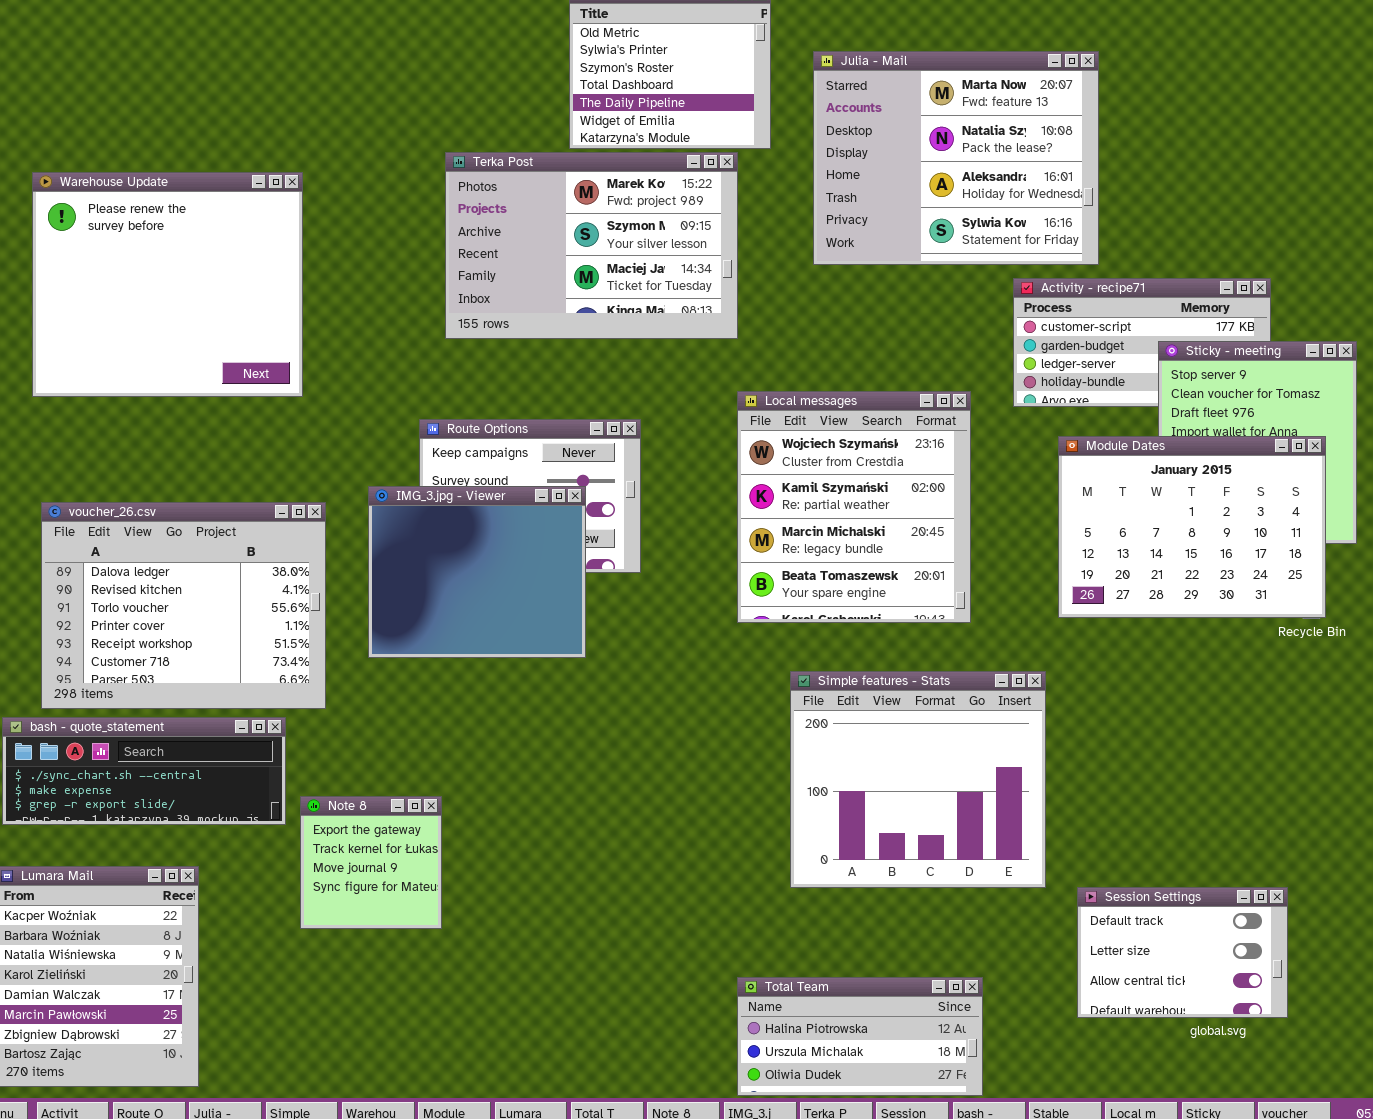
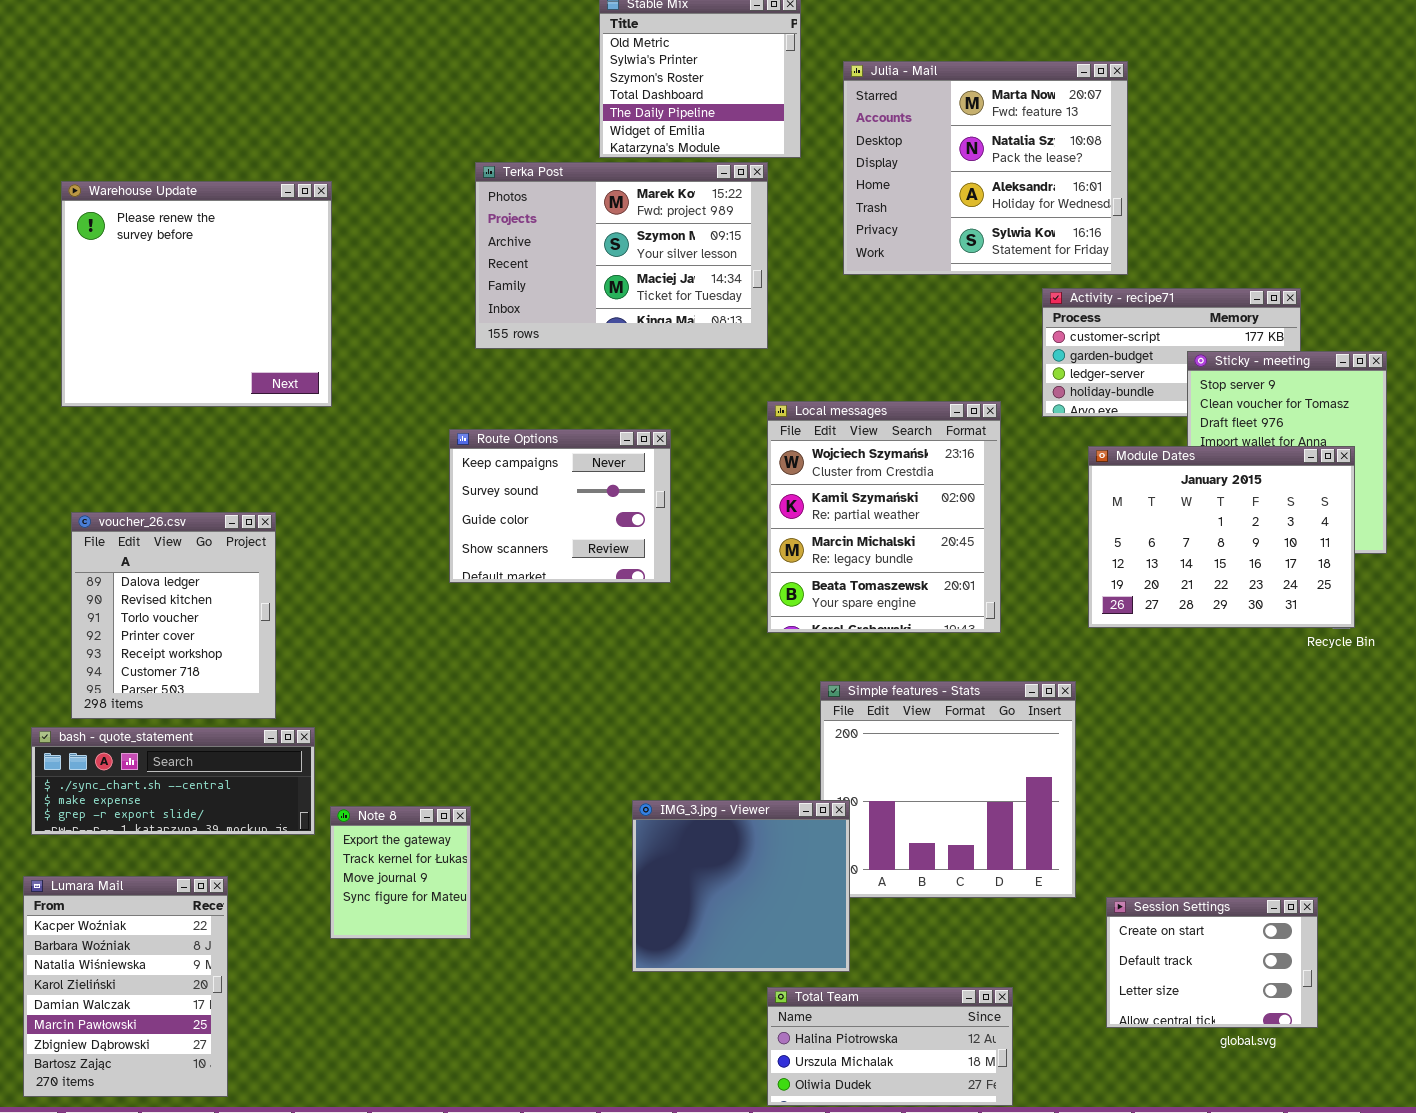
IMG_3.jpg - Viewer: [368,486,586,658] -> [632,800,850,972], moved
voucher_26.csv: [41,502,326,709] -> [71,512,276,719], resized
Session Settings: [1077,887,1288,1018] -> [1106,897,1318,1028], scrolled up 1 row

